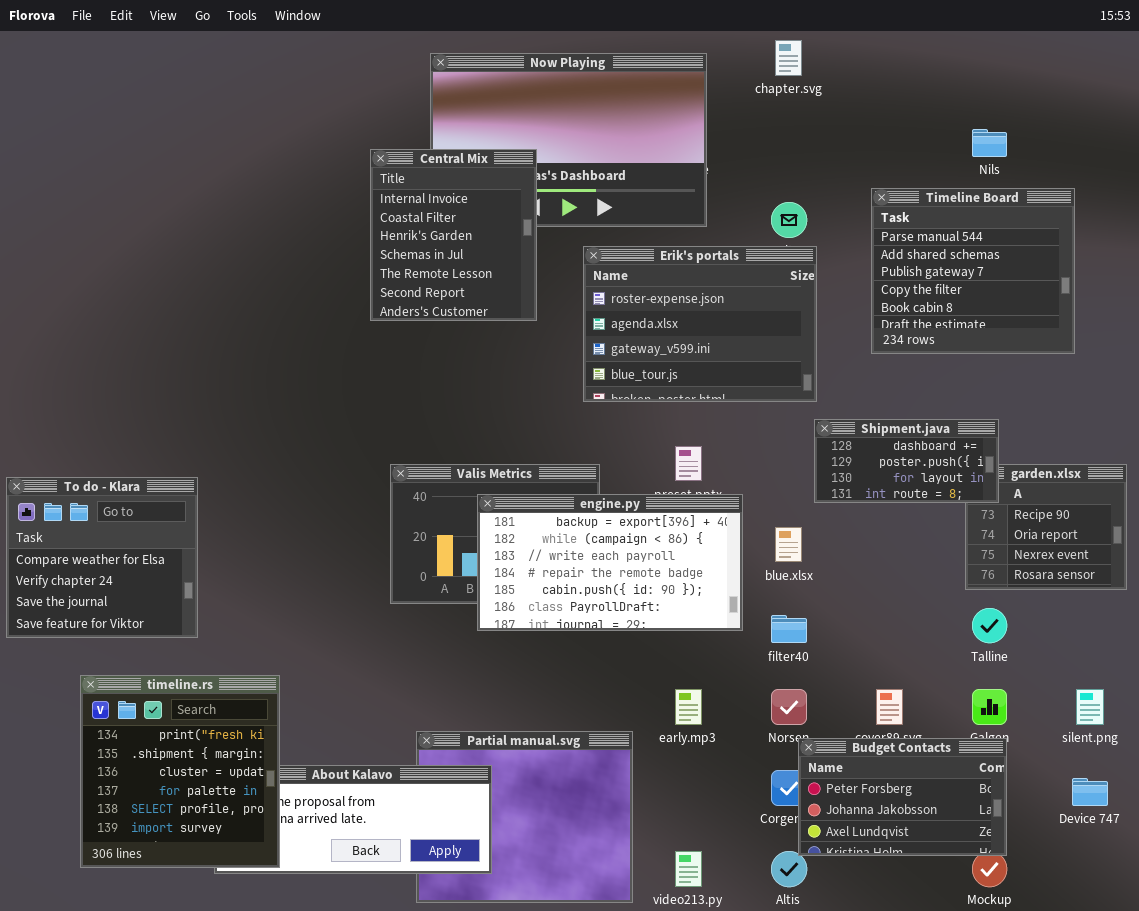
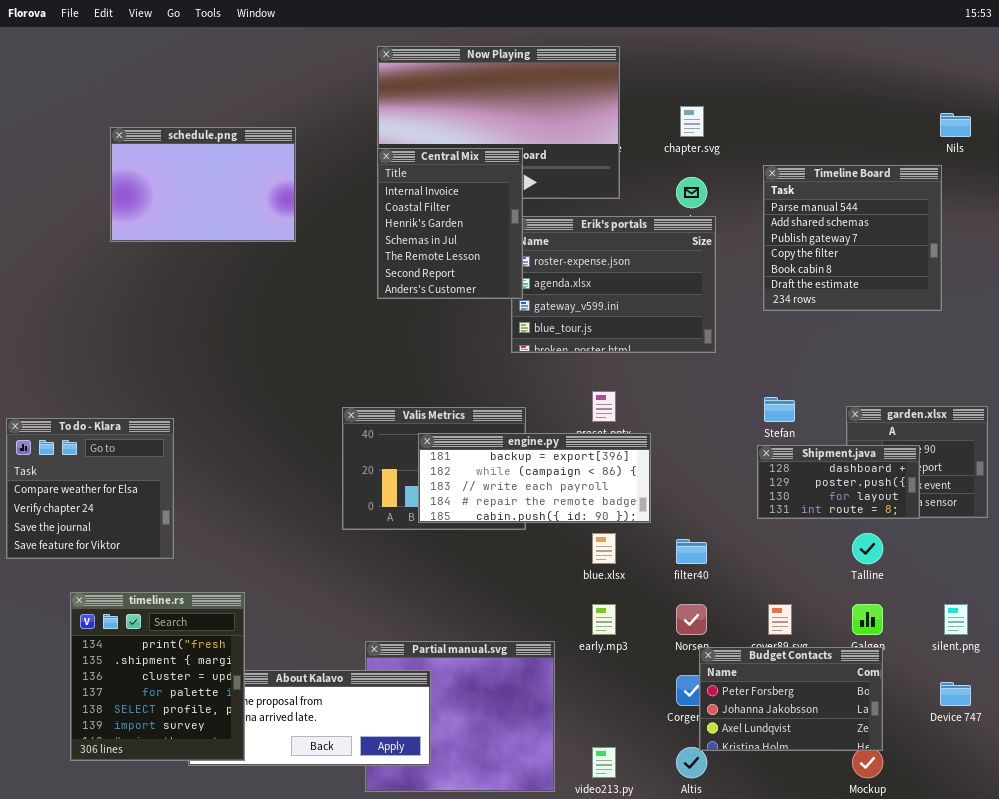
chapter.svg: [775,40,802,76] -> [680,106,704,137], moved
Nils: [972,129,1007,157] -> [940,113,971,137], moved
schedule.png: none -> [110,127,296,242], opened
Central Mix: [370,149,537,321] -> [377,148,523,299], moved
Shipment.java: [814,419,999,503] -> [757,445,920,519], moved
engine.py: [477,494,743,631] -> [418,433,651,523], resized
blue.xlsx: [775,527,802,562] -> [592,533,616,564], moved

